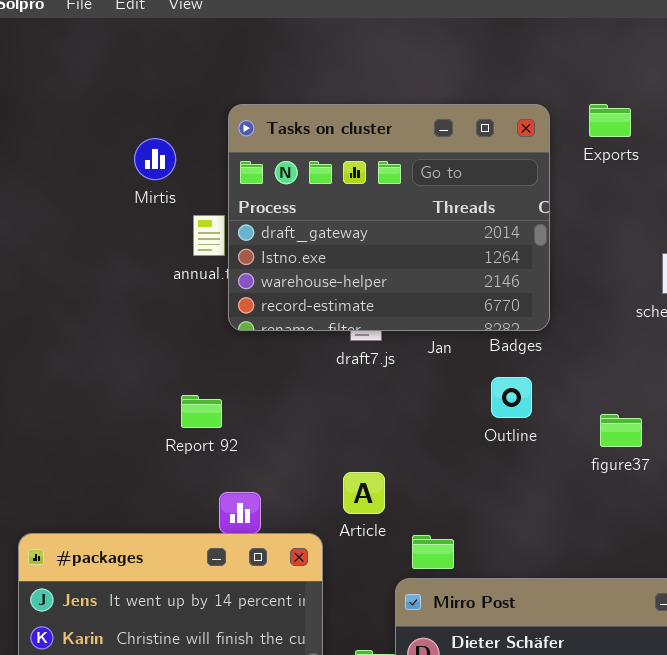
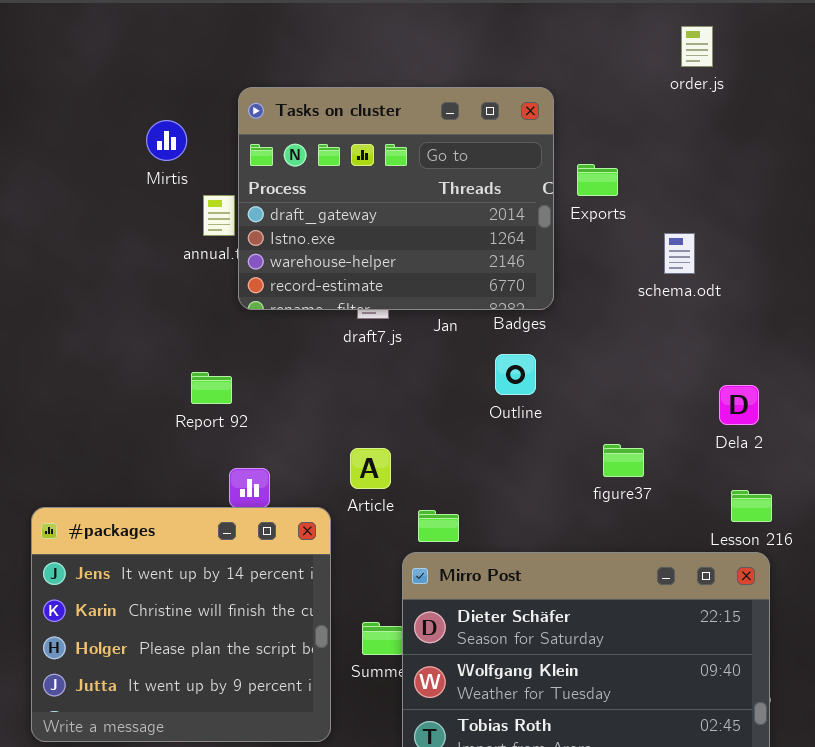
Exports: [589,104,631,137] -> [577,164,618,196], moved
figure37: [600,414,642,447] -> [603,444,644,477], moved

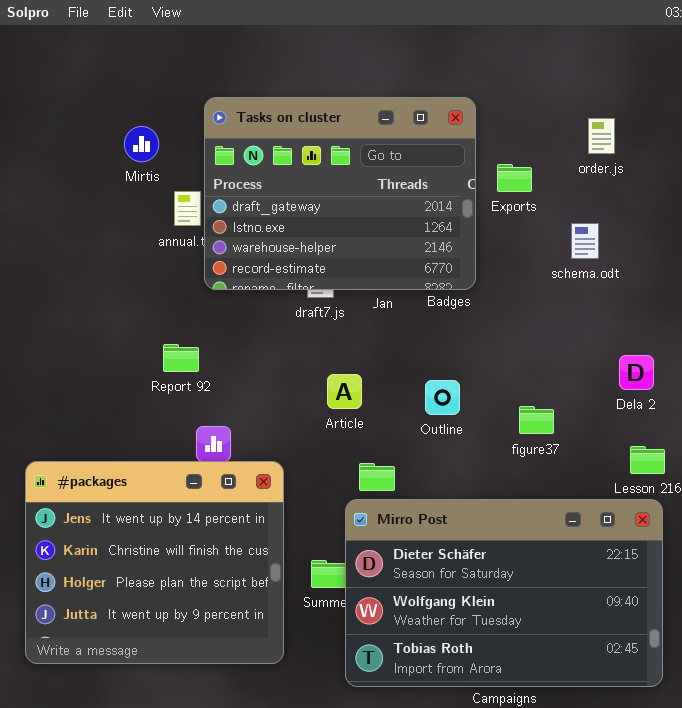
order.js: [681,26,713,67] -> [588,118,615,154], moved
Outline: [495,354,536,395] -> [425,380,460,415], moved
Article: [350,448,391,489] -> [327,374,362,409], moved

